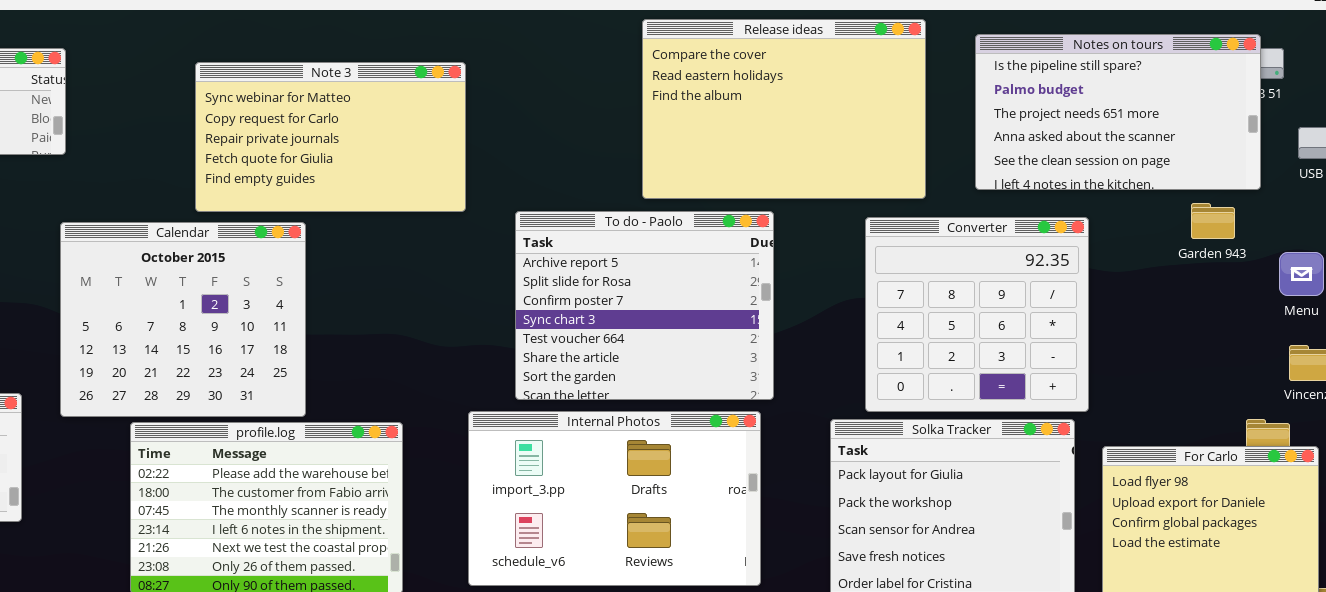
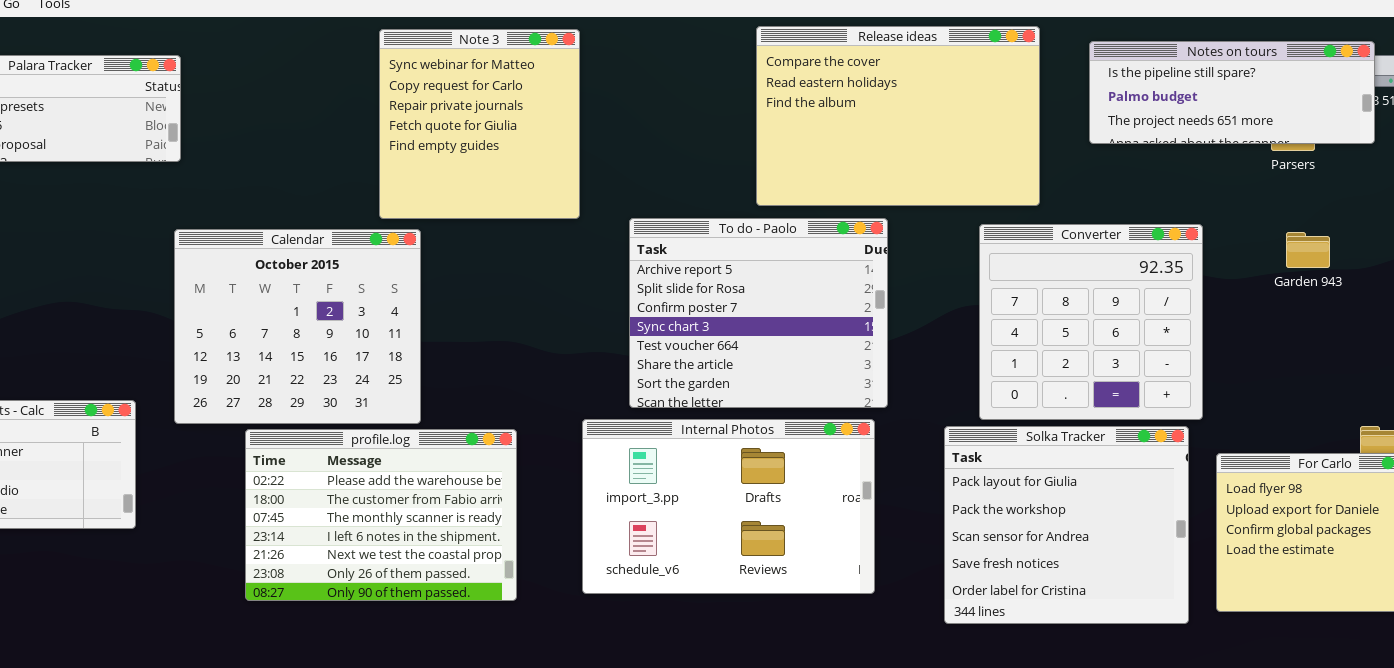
Notes on tours: [975,34,1261,190] -> [1089,41,1375,144], resized
Note 3: [195,62,466,212] -> [379,29,580,219], resized
Garden 943: [1191,203,1235,239] -> [1286,232,1330,268], moved

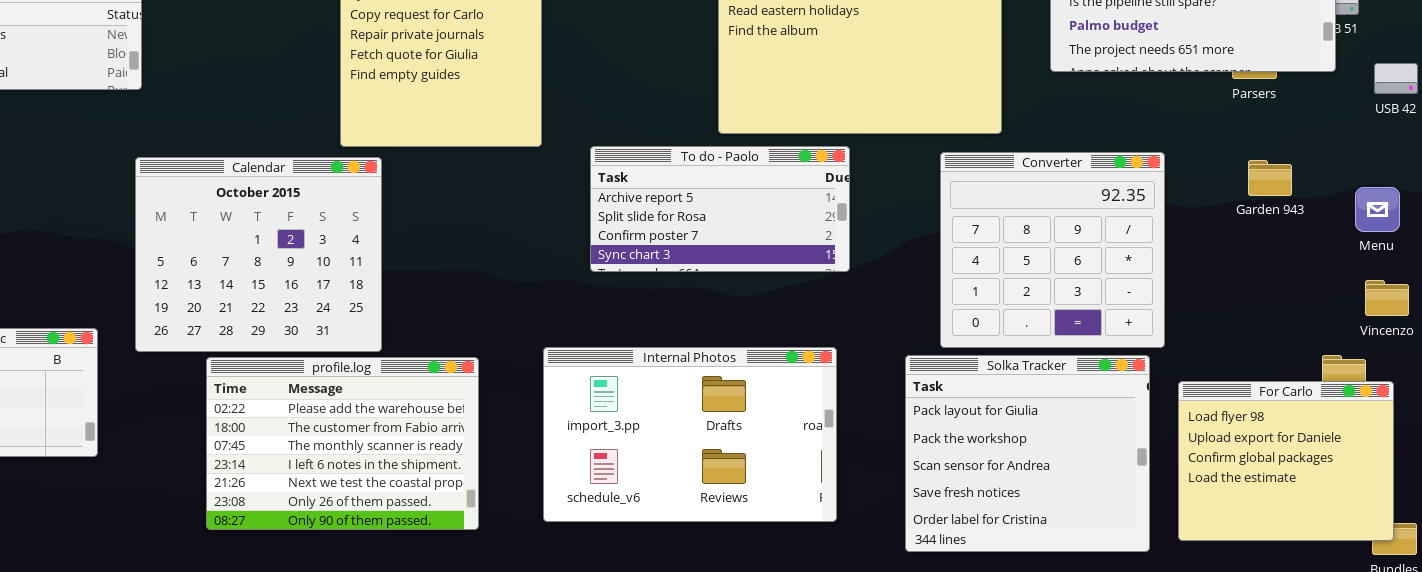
To do - Paolo: [629,218,888,408] -> [590,146,850,272], resized

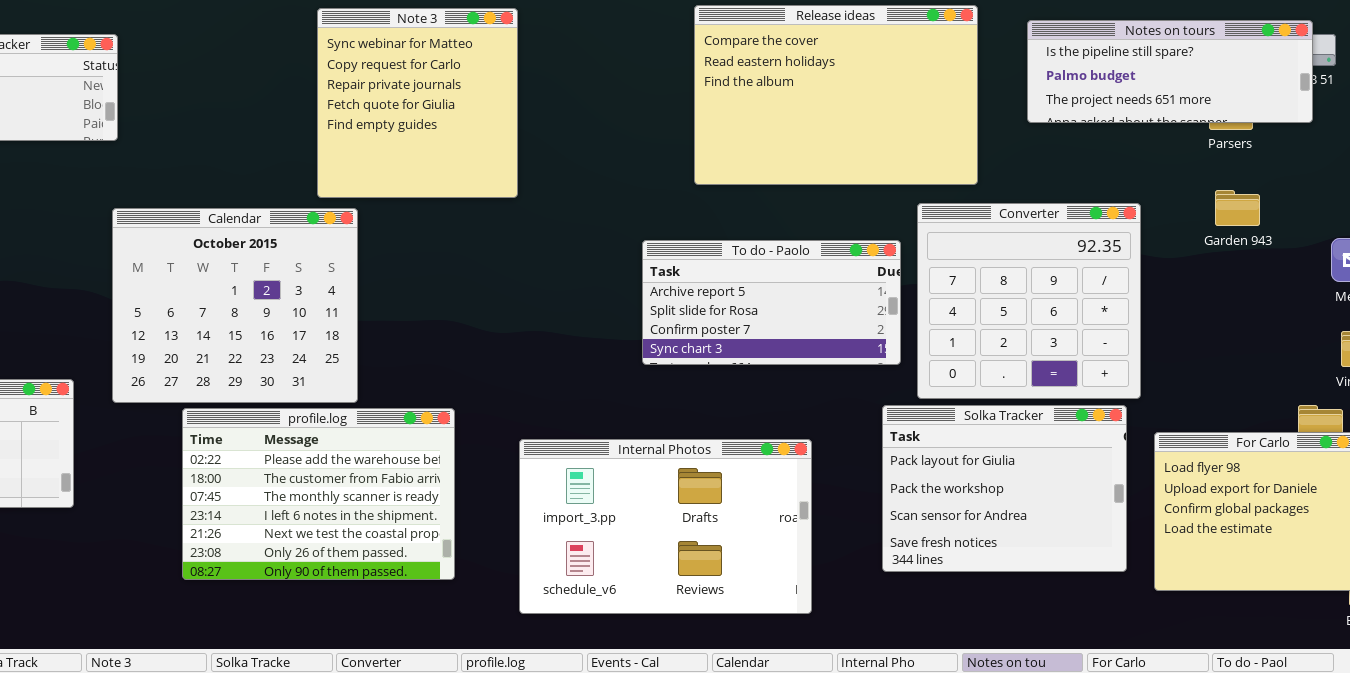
To do - Paolo: [590,146,850,272] -> [642,240,901,365], moved
Garden 943: [1248,160,1292,196] -> [1215,190,1260,226], moved
Internal Photos: [543,347,837,522] -> [519,439,812,614], moved
Solka Tracker: [905,355,1150,552] -> [882,405,1127,572], resized

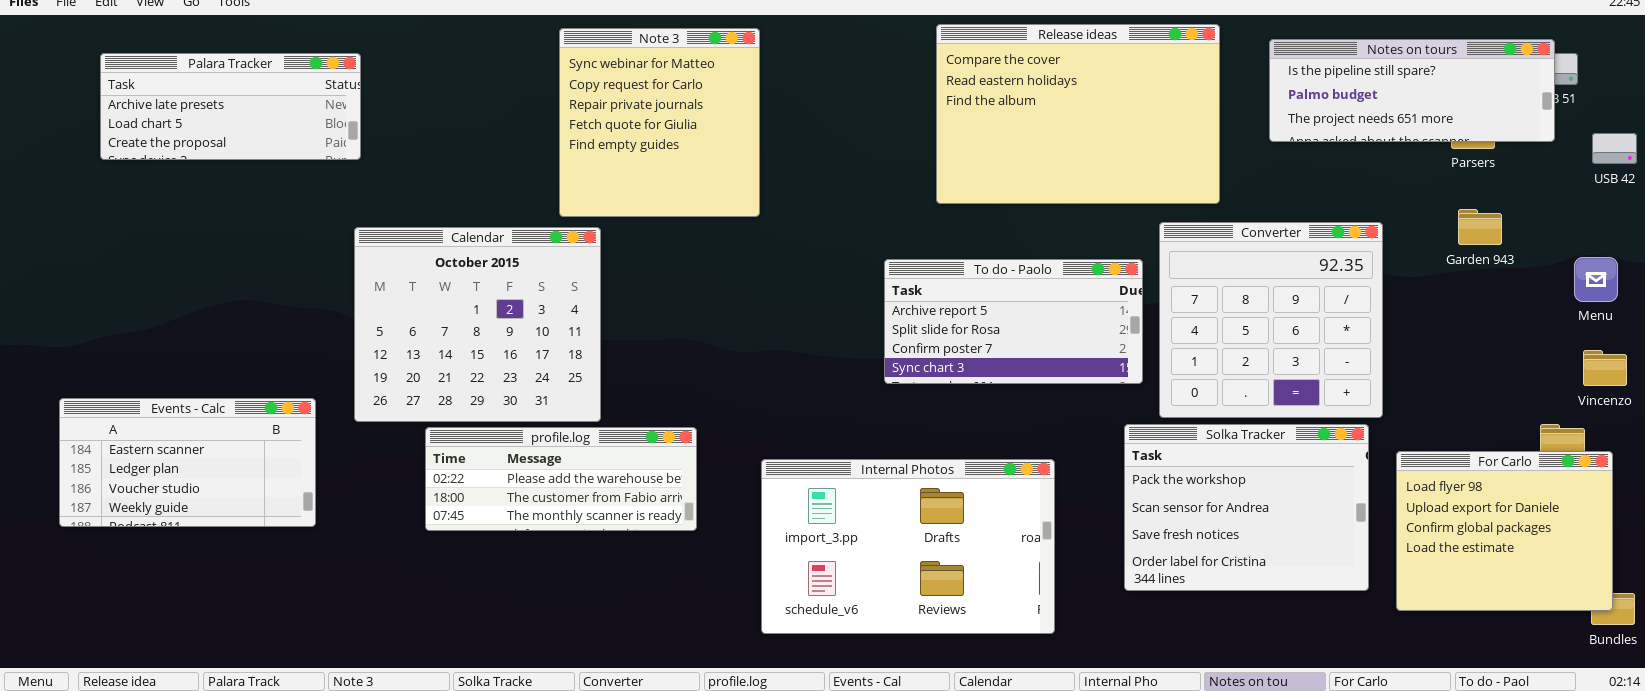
Solka Tracker: [882,405,1127,572] -> [1124,424,1369,591], scrolled down 1 row
profile.log: [182,408,455,580] -> [425,427,697,531], resized

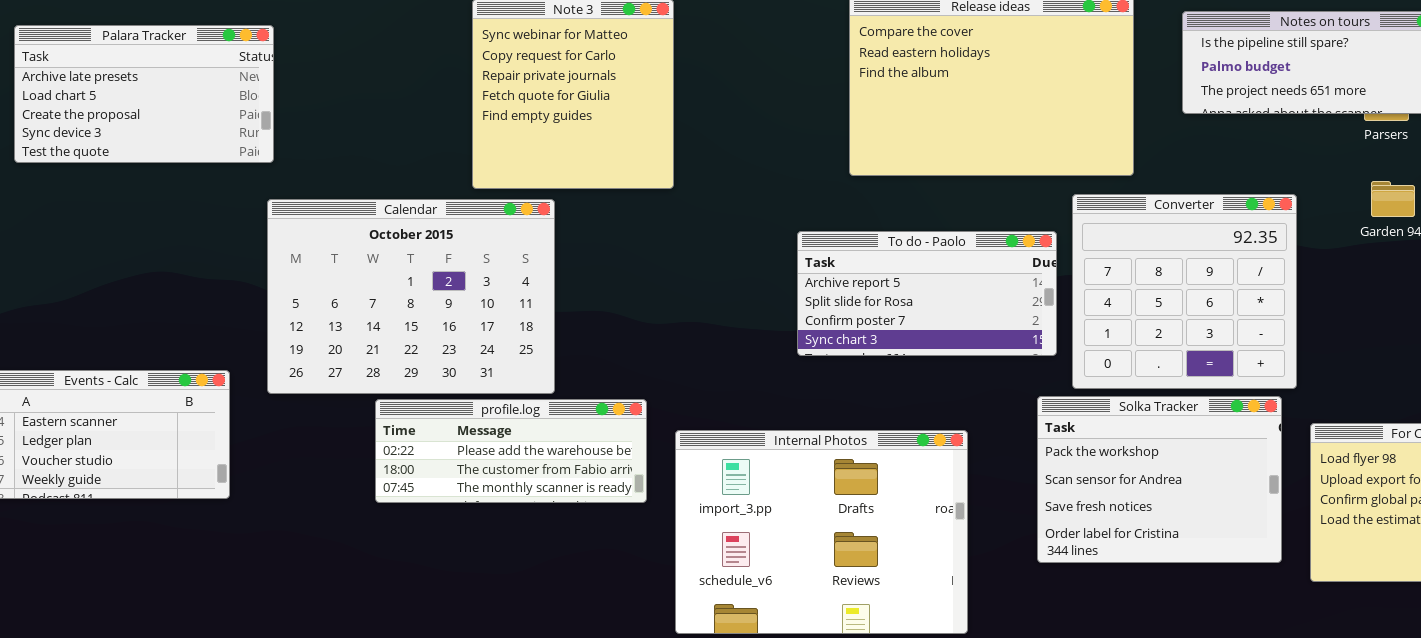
Palara Tracker: [100,53,361,160] -> [14,25,274,163], resized
Calendar: [354,227,601,422] -> [267,199,555,394], resized
profile.log: [425,427,697,531] -> [375,399,647,503], moved
Internal Photos: [761,459,1055,634] -> [675,430,968,634], resized

